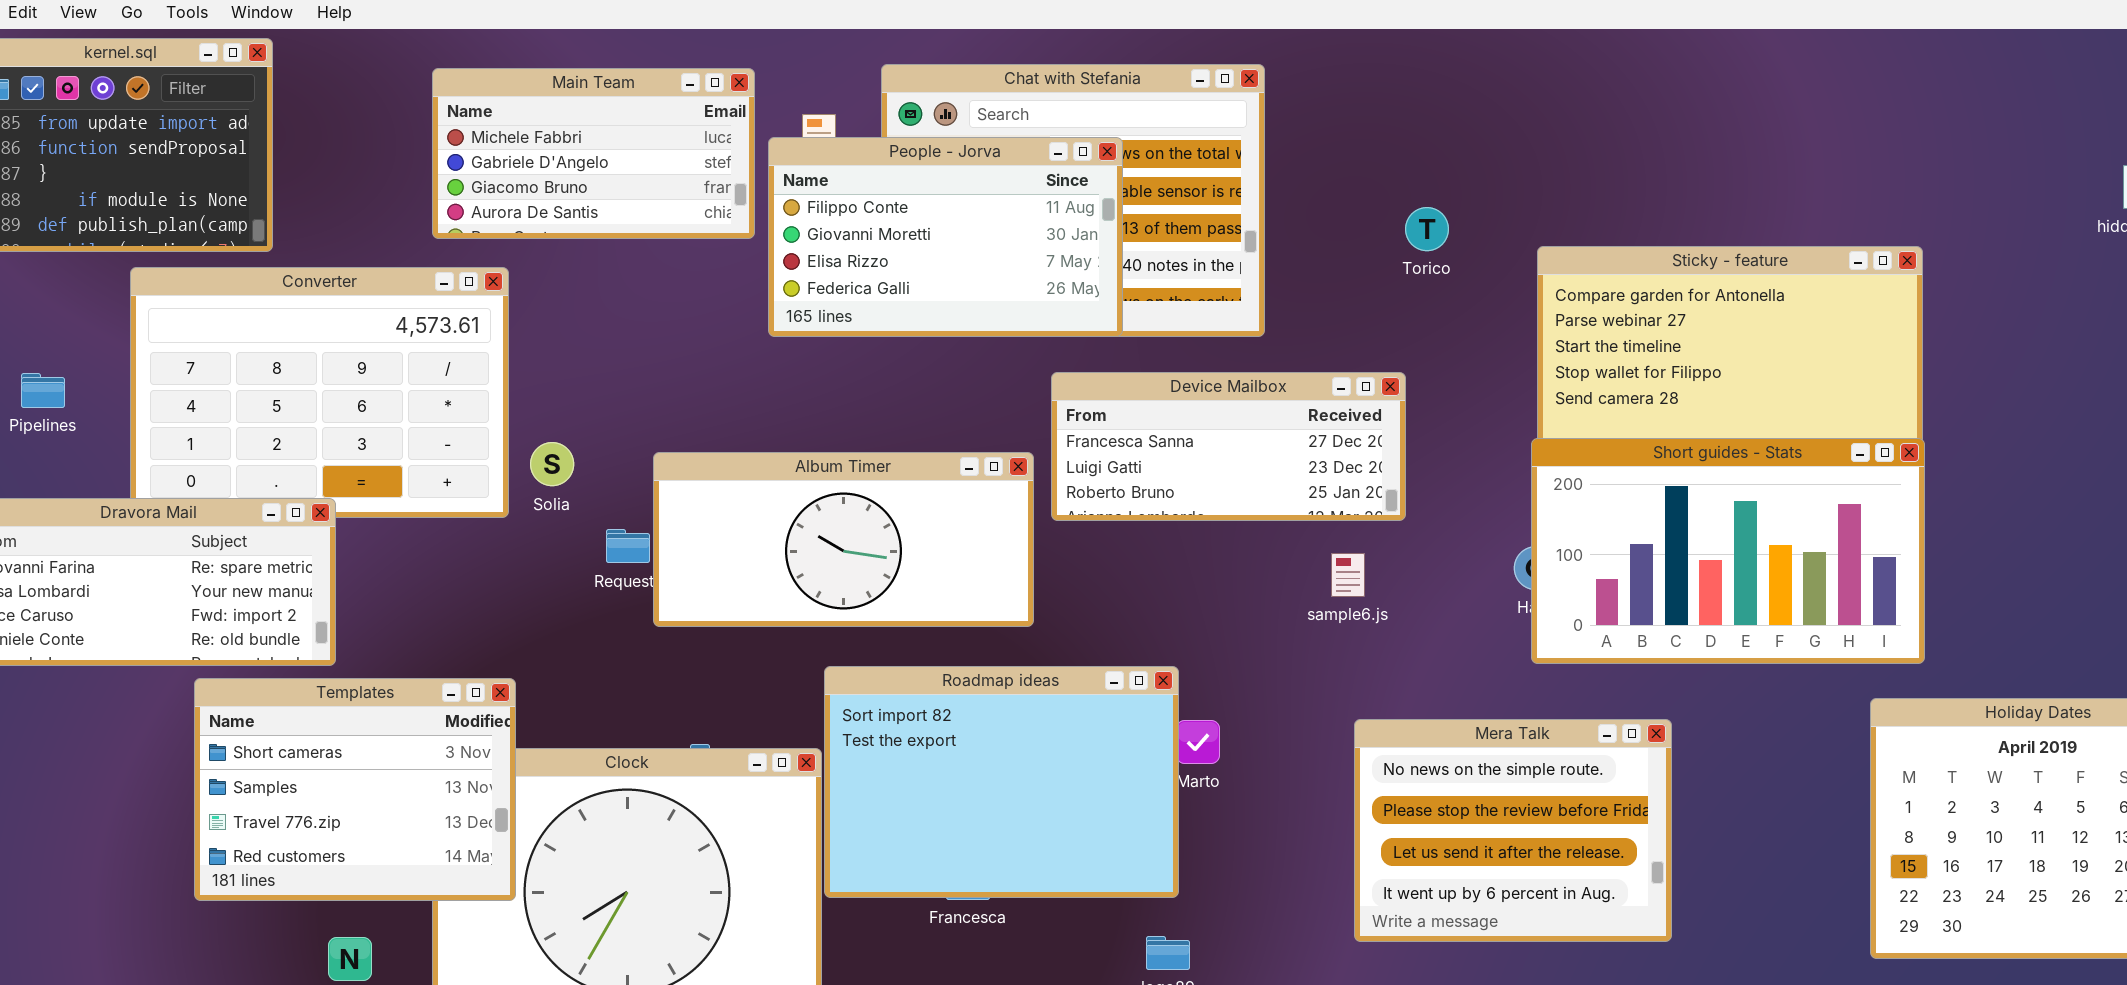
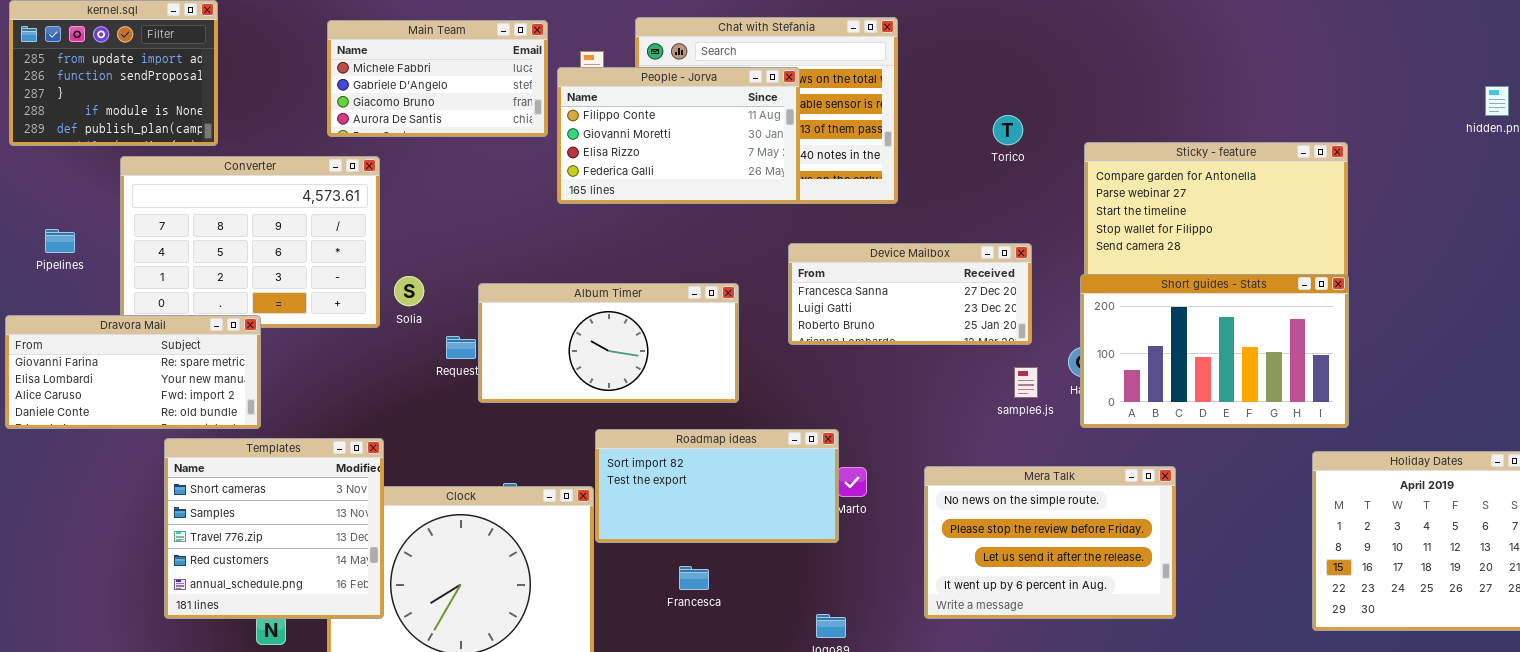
Device Mailbox: [1051,372,1406,521] -> [788,243,1032,345], moved
sample6.js: [1331,553,1365,597] -> [1014,367,1038,398], moved
Roadmap ideas: [824,666,1179,898] -> [595,429,839,543], resized
Templates: [194,678,516,901] -> [164,438,384,619], resized
Mera Talk: [1354,719,1672,942] -> [924,466,1176,619], resized

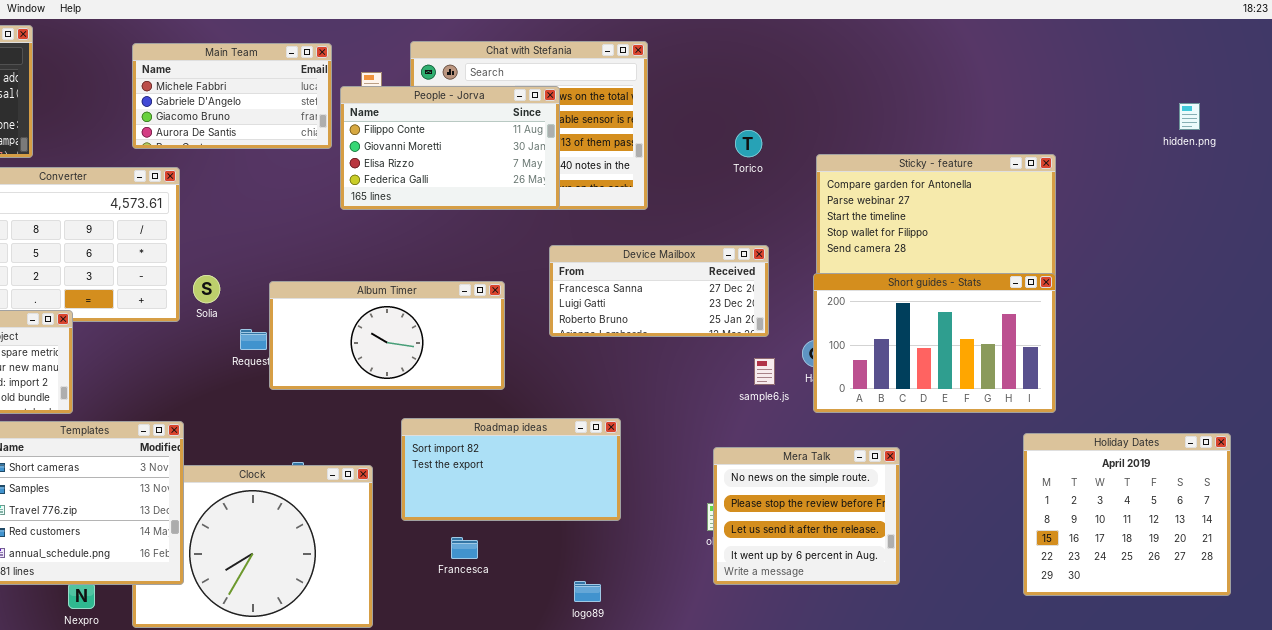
Roadmap ideas: [595,429,839,543] -> [401,418,621,521], moved
Mera Talk: [924,466,1176,619] -> [713,447,900,585], resized

